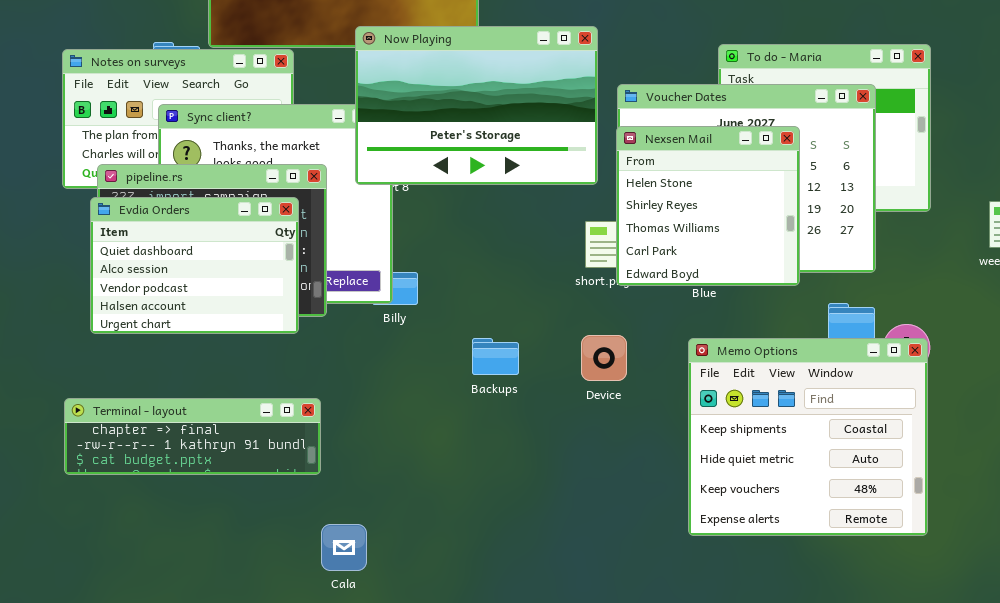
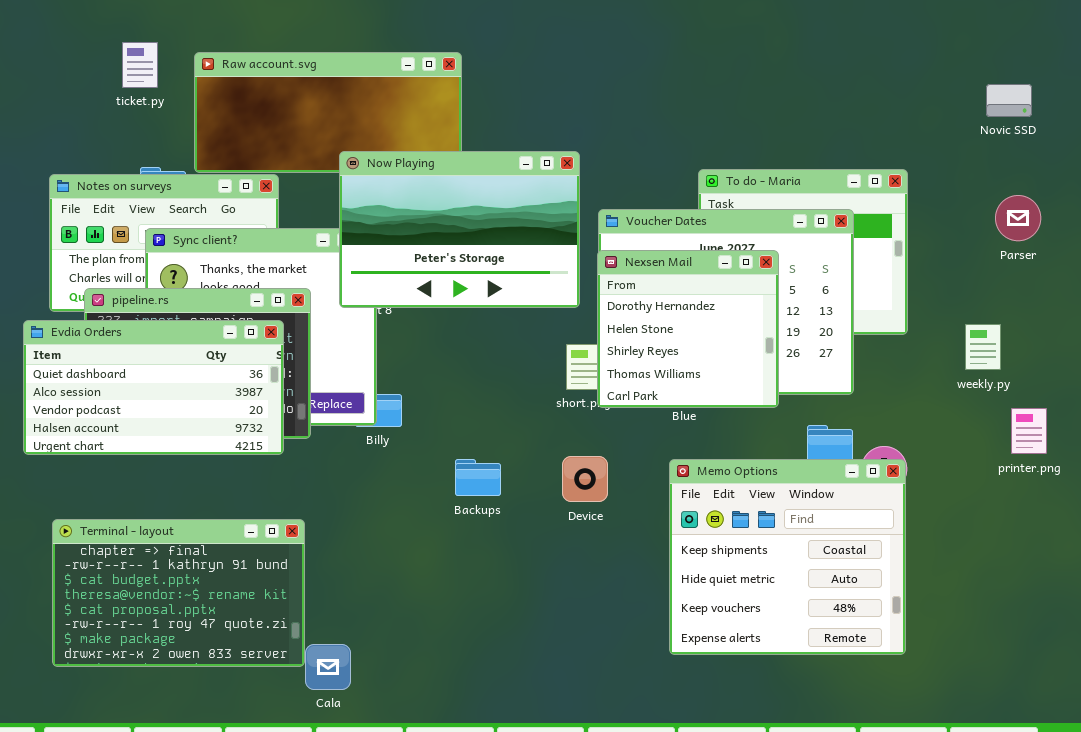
Nexsen Mail: [616,126,800,286] -> [597,250,779,408], scrolled up 1 row
Evdia Orders: [90,197,299,334] -> [23,320,284,455], resized
Terminal - layout: [64,398,321,475] -> [52,519,305,667], resized

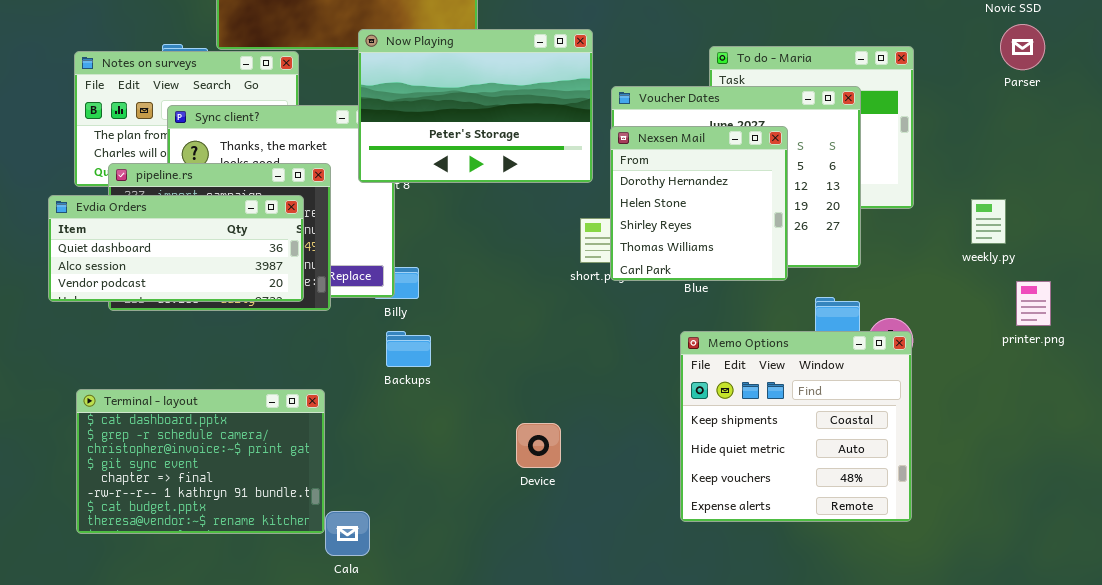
Parser: [995,195,1041,241] -> [1000,24,1045,70], moved
Evdia Orders: [23,320,284,455] -> [48,195,304,302], resized
Device: [562,456,608,502] -> [516,423,561,468], moved
Backups: [455,459,501,496] -> [386,331,431,367], moved
Terminal - layout: [52,519,305,667] -> [76,389,325,534], scrolled up 4 rows

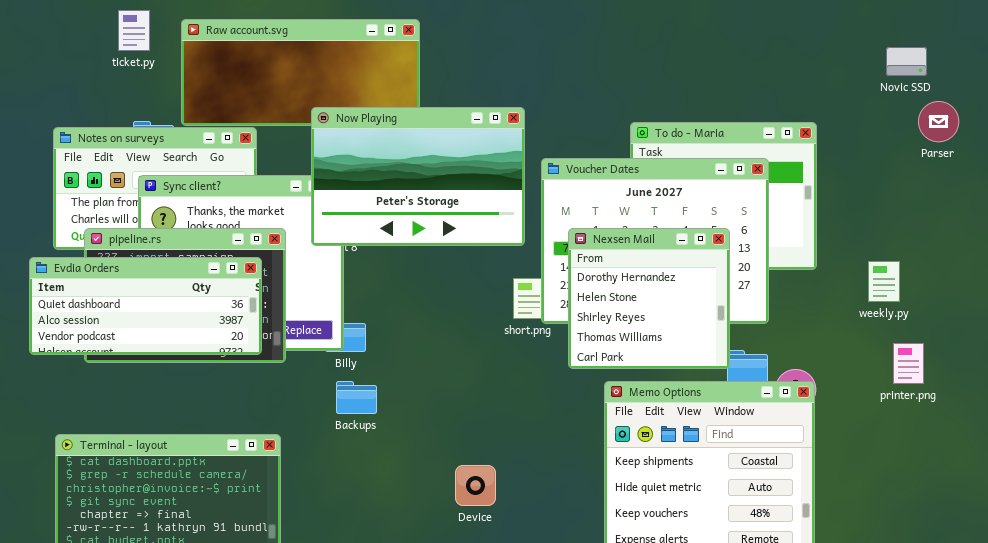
Parser: [1000,24,1045,70] -> [918,101,959,142], moved
Nexsen Mail: [610,126,788,281] -> [568,228,730,369], moved
printer.png: [1016,281,1051,326] -> [893,343,924,384], moved

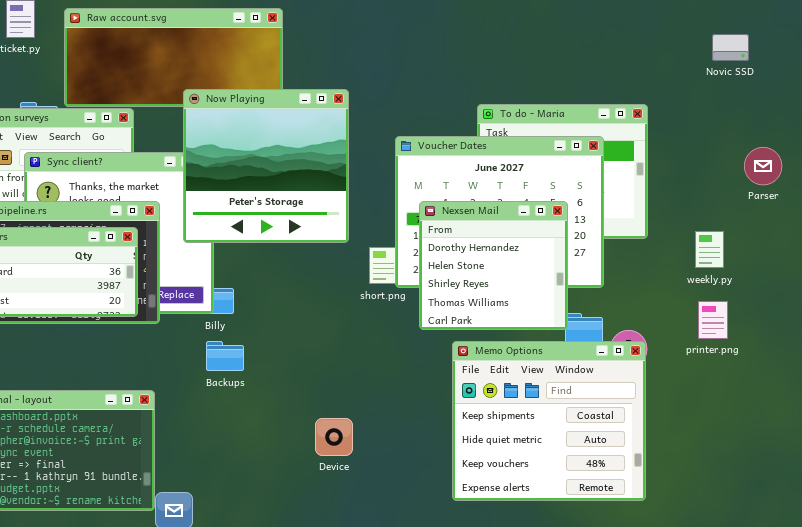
Parser: [918,101,959,142] -> [744,147,782,185], moved
Now Playing: [311,107,525,246] -> [183,89,349,243], resized
printer.png: [893,343,924,384] -> [698,301,728,339], moved

